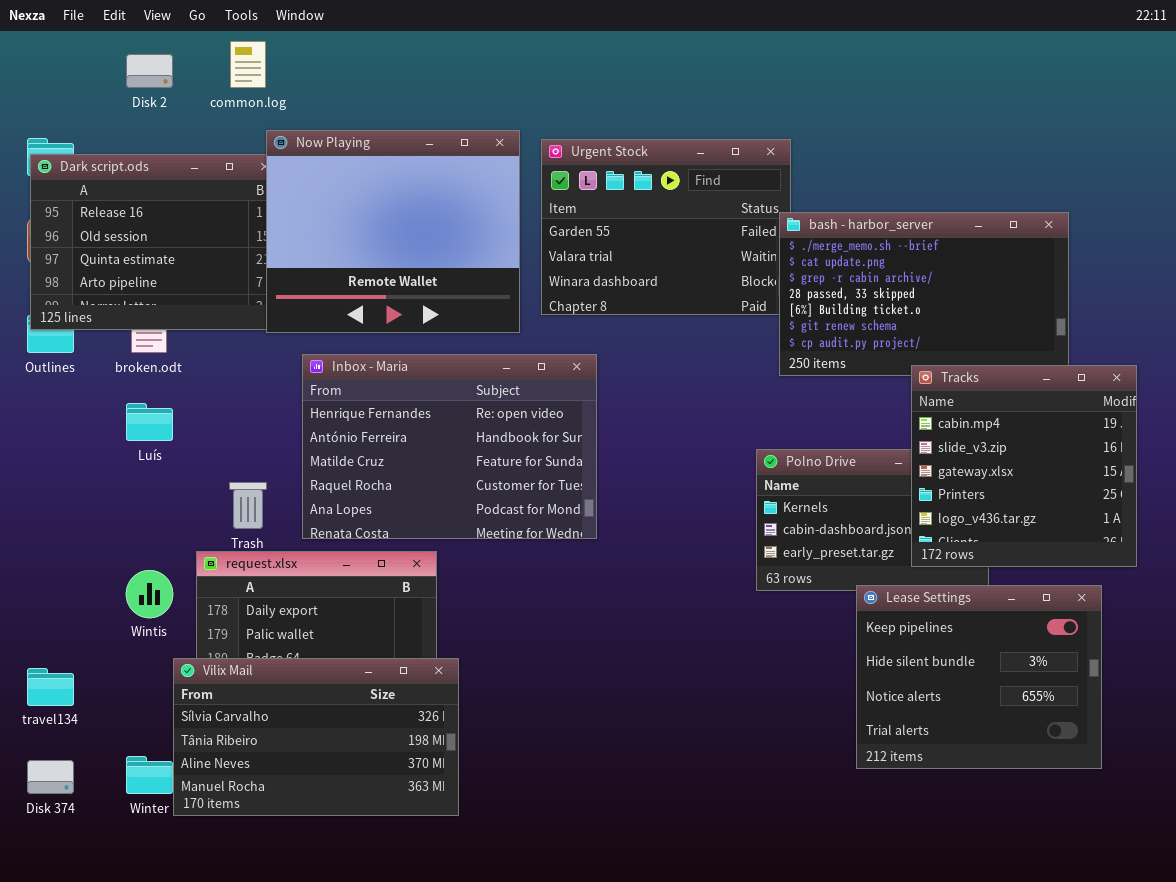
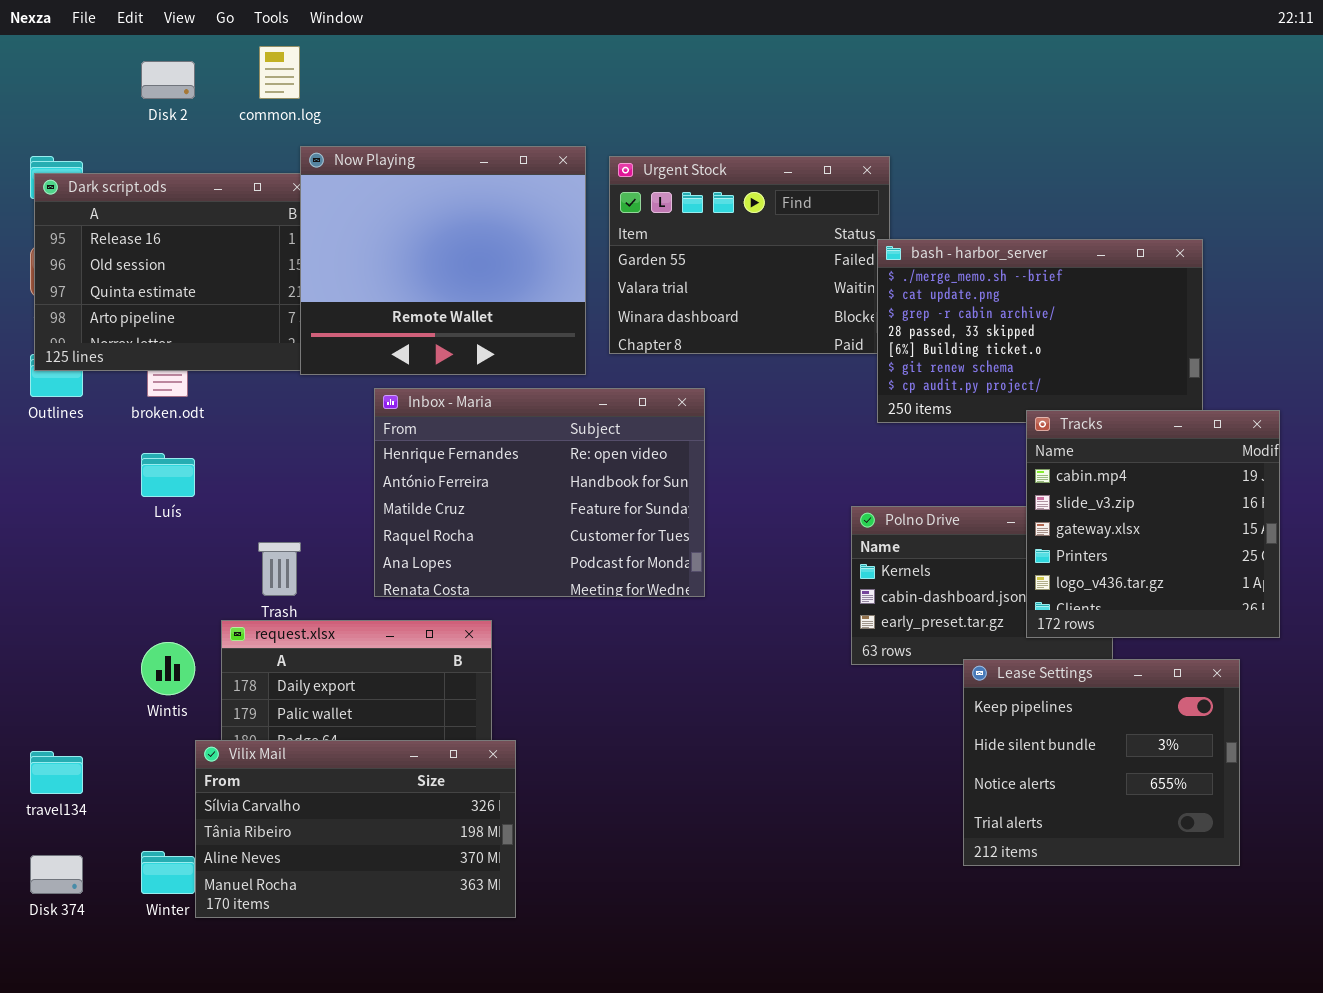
Inbox - Maria: [302,354,597,539] -> [374,388,705,597], moved

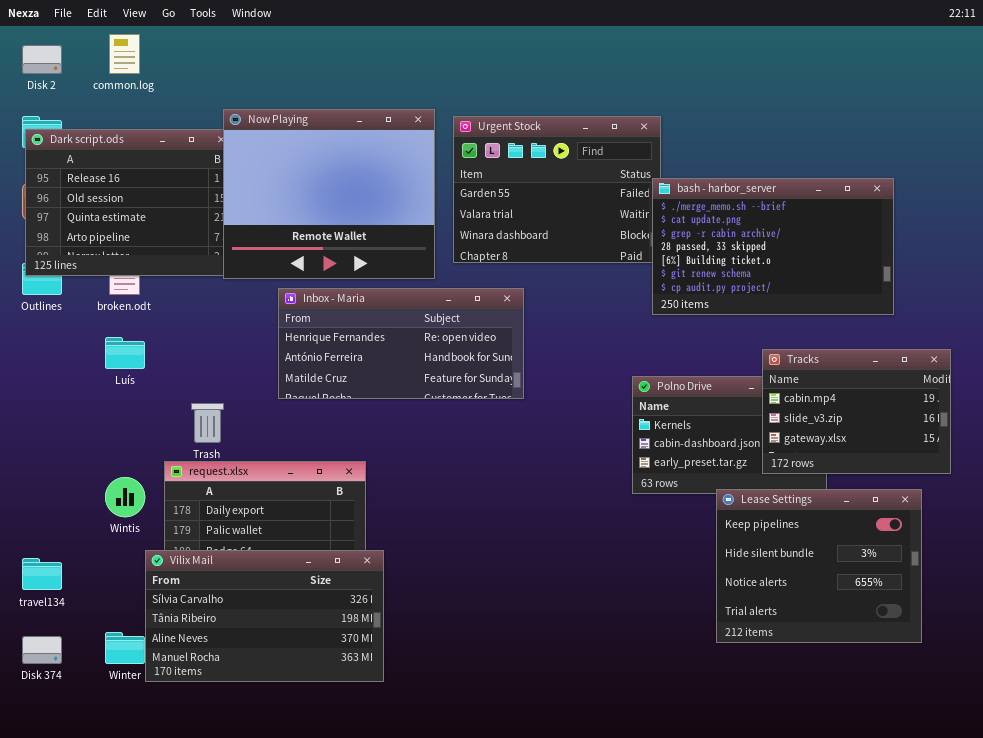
common.log: [259,46,300,99] -> [109,34,140,74], moved
Disk 2: [141,61,195,99] -> [22,45,62,74], moved
Inbox - Maria: [374,388,705,597] -> [278,288,524,399], resized
Tracks: [1026,410,1280,638] -> [762,349,951,474], resized

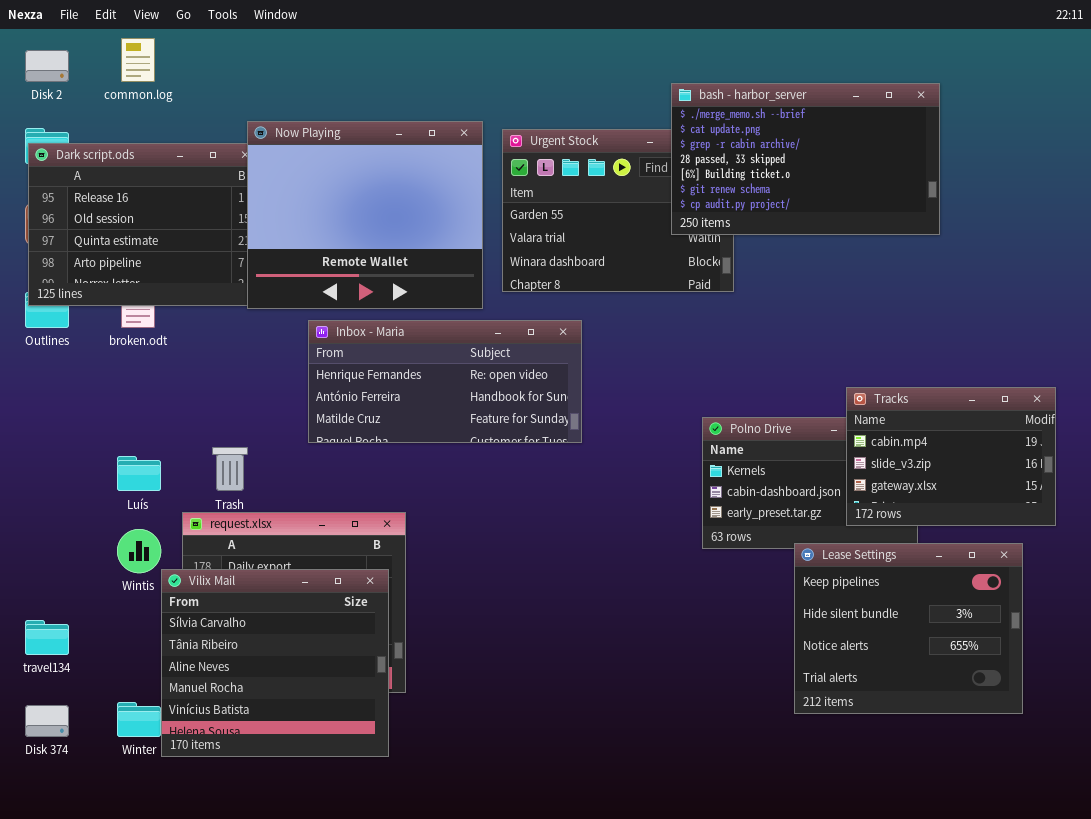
bash - harbor_server: [652,178,894,315] -> [671,83,940,235], moved
Luís: [105,337,145,369] -> [117,456,161,491], moved
Vilix Mail: [145,550,384,682] -> [161,569,389,757], resized

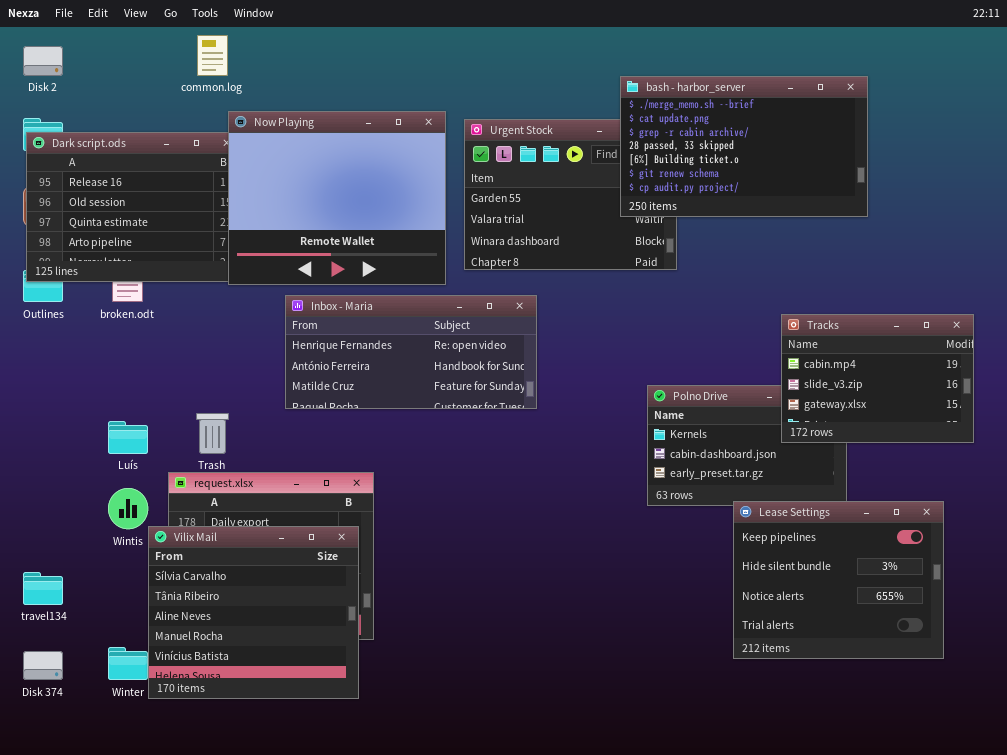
common.log: [121,38,155,82] -> [197,35,228,76], moved
Tracks: [846,387,1056,526] -> [781,314,974,443], moved

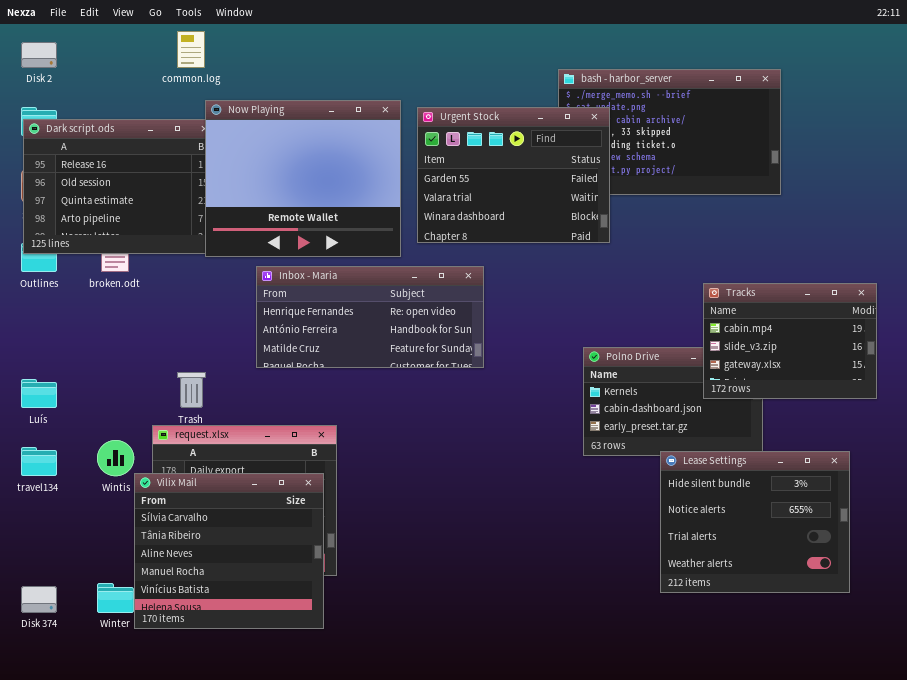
Urgent Stock: [464,119,677,270] -> [417,107,610,243], raised
Luís: [108,421,148,454] -> [21,379,57,408], moved
Lease Settings: [733,501,944,659] -> [660,451,850,593], scrolled down 1 row
travel134: [23,572,63,605] -> [21,447,57,476], moved

